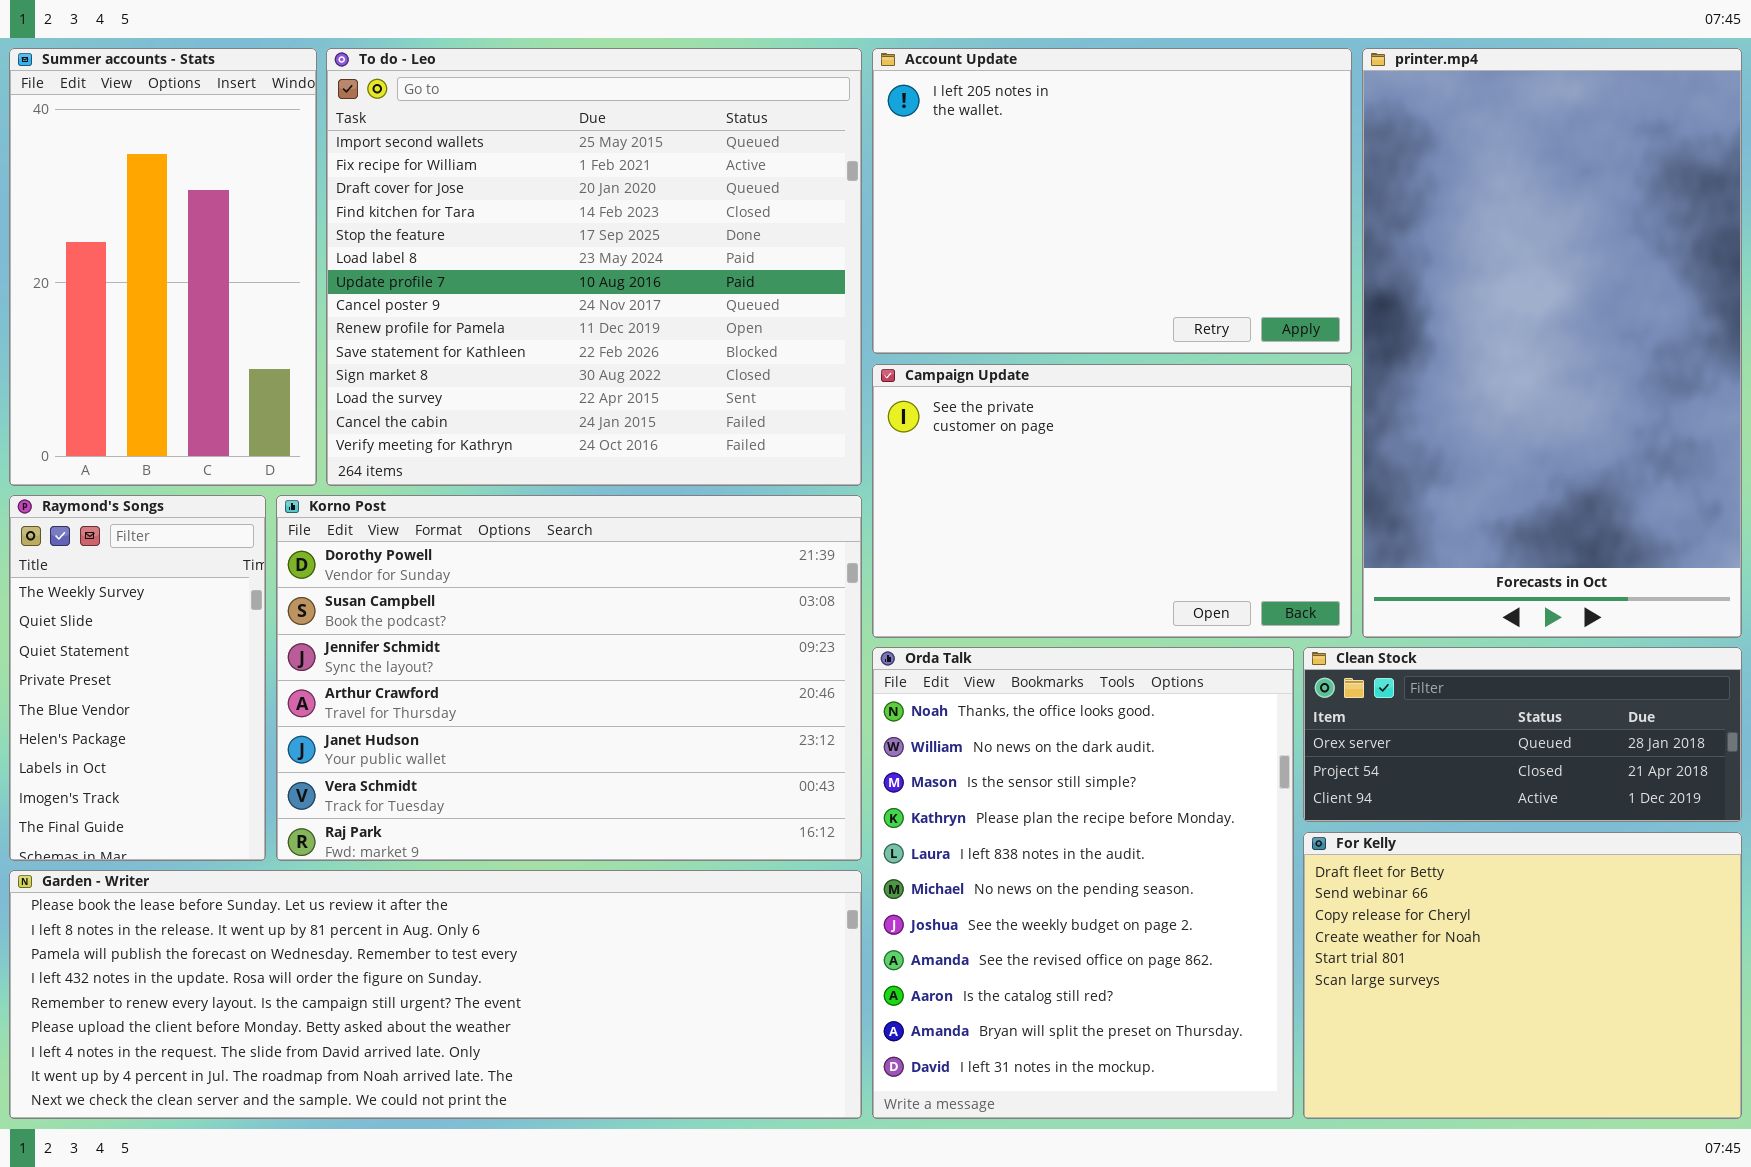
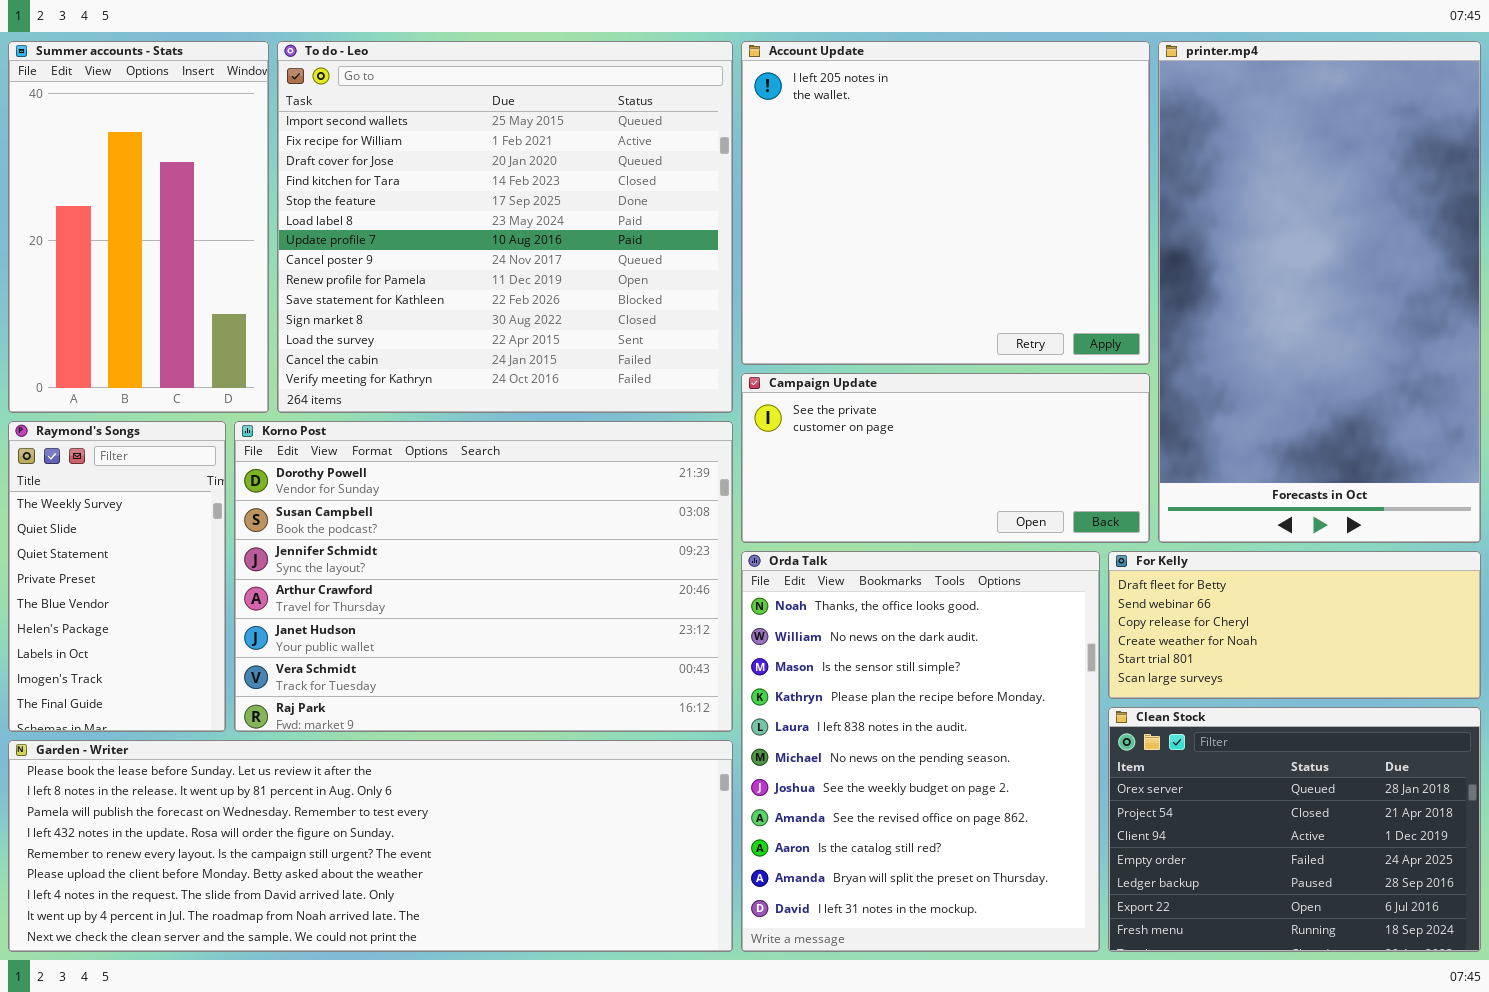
Account Update: [872,48,1352,354] -> [741,41,1150,365], resized
Campaign Update: [872,364,1352,638] -> [741,373,1150,543], resized
Clean Stock: [1303,647,1742,822] -> [1108,707,1481,952], moved, resized
For Kelly: [1303,832,1742,1119] -> [1108,551,1481,699], moved, resized

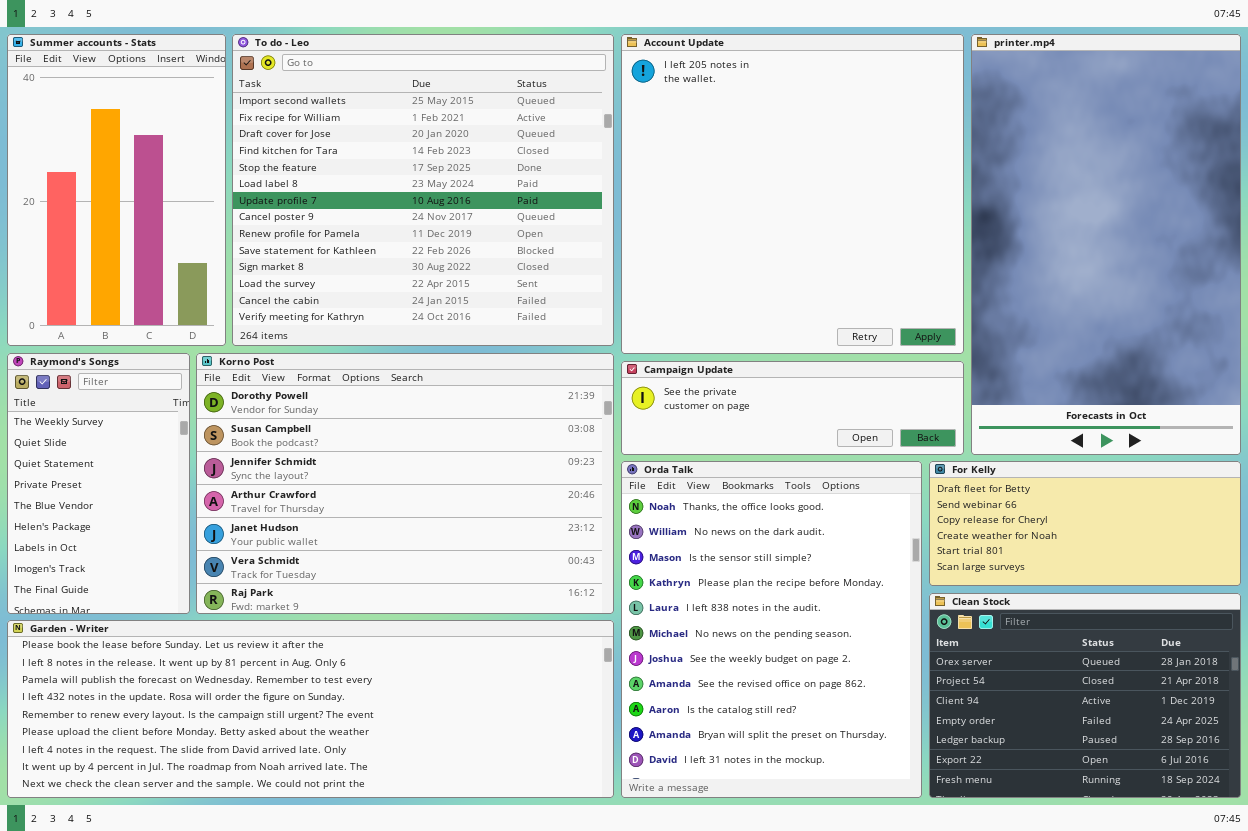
Account Update: [741,41,1150,365] -> [621,34,964,354], resized
Campaign Update: [741,373,1150,543] -> [621,361,964,455], resized

